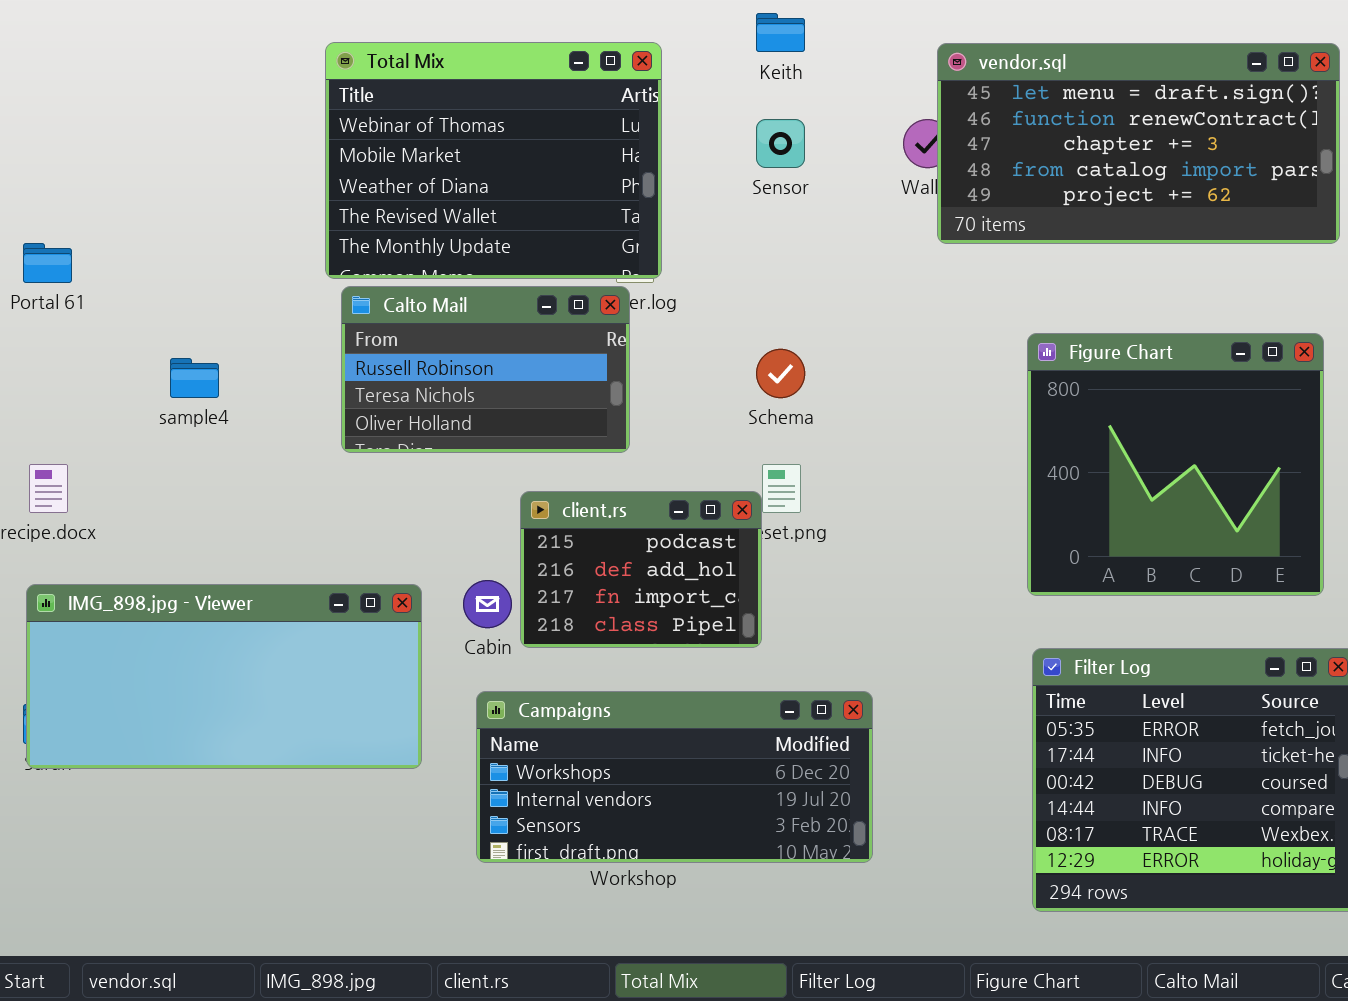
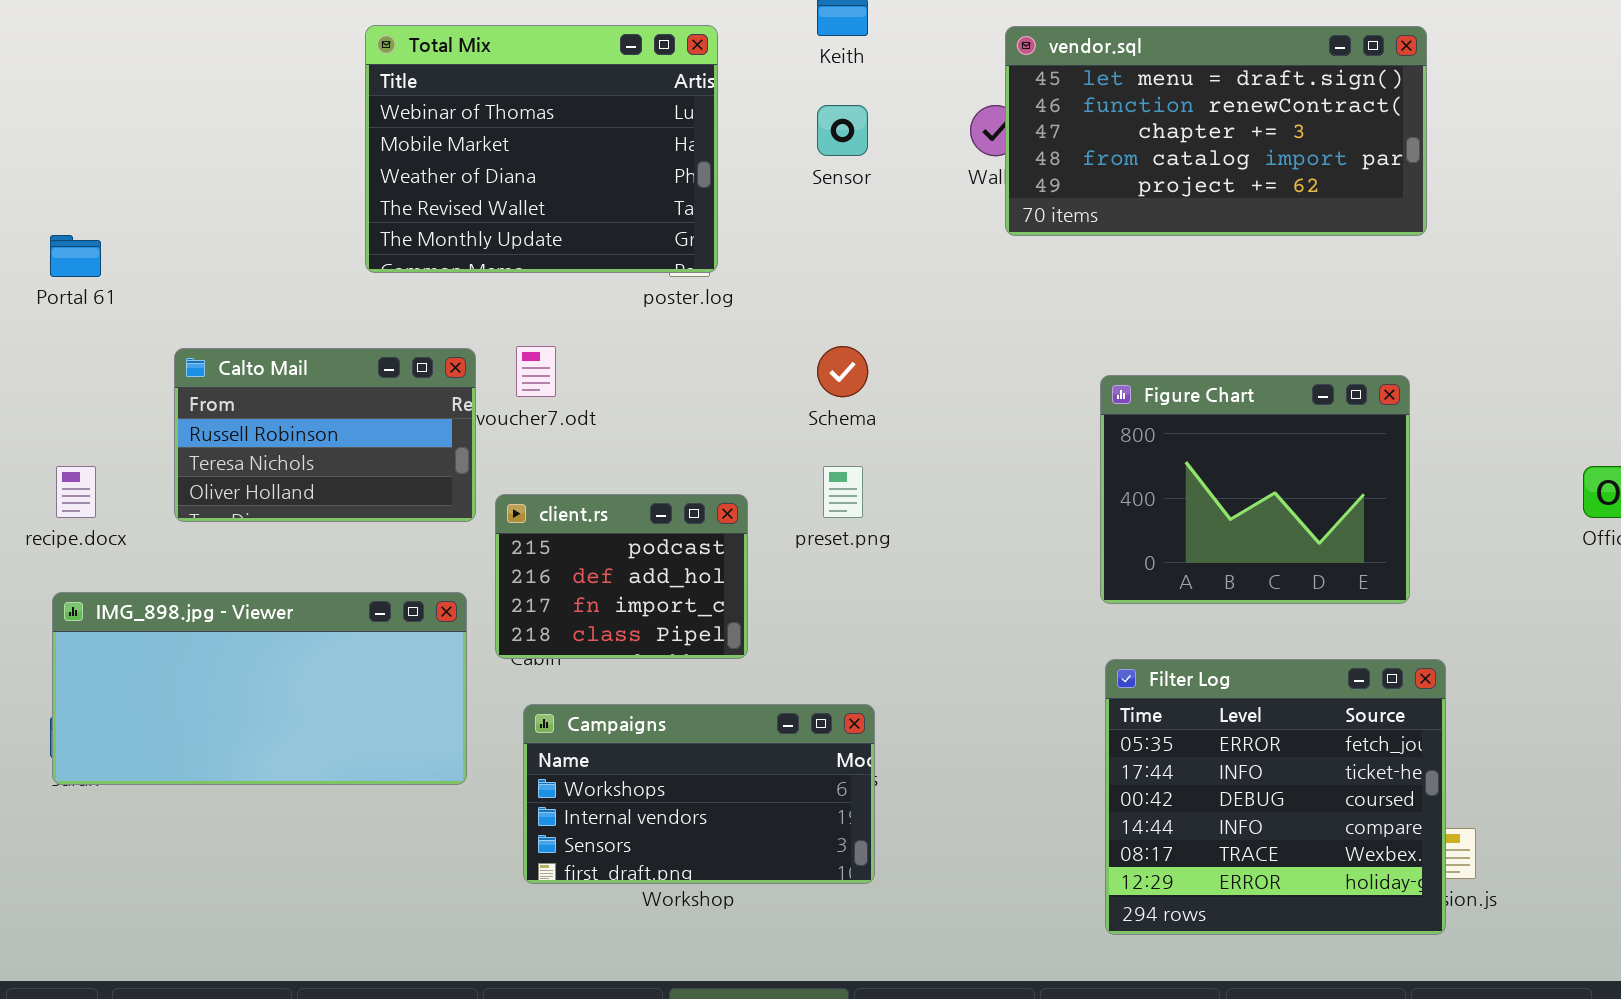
Calto Mail: [341,286,630,453] -> [174,348,476,522], moved
Figure Chart: [1027,333,1324,596] -> [1100,375,1410,604], resized
client.rs: [520,491,762,648] -> [495,494,748,659], moved
Campaigns: [476,691,873,863] -> [523,704,875,884], resized

